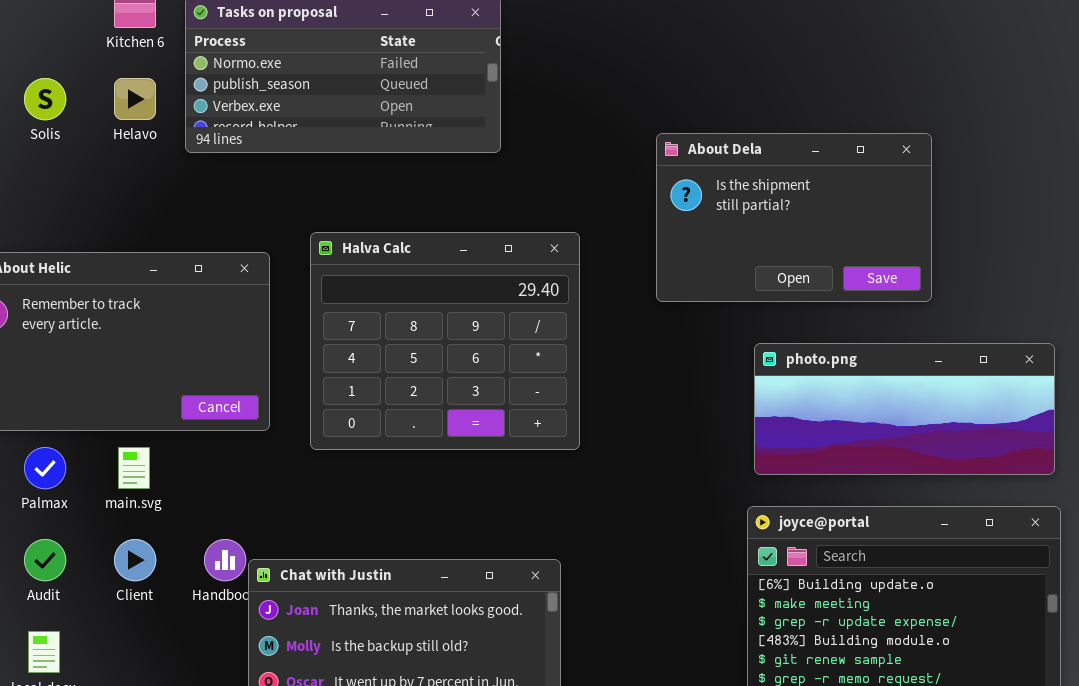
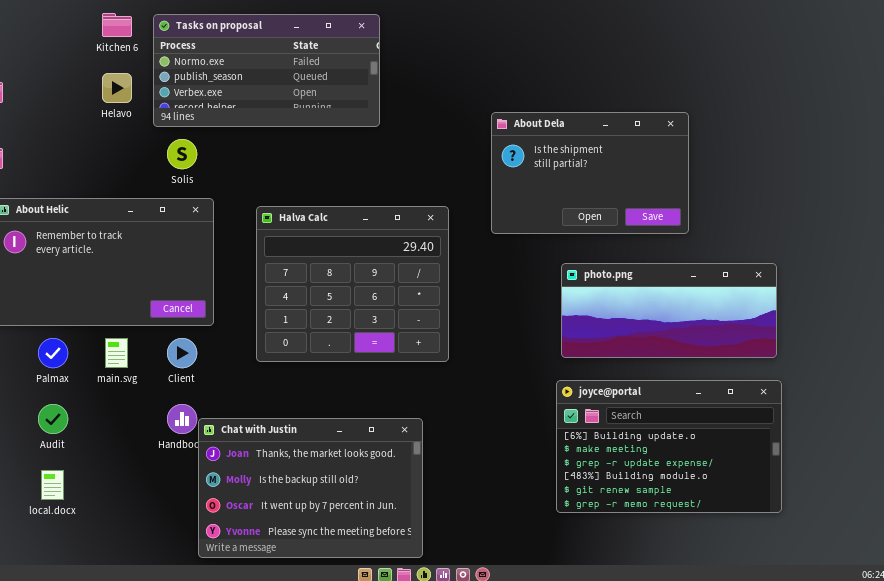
Solis: [24,78,66,120] -> [167,139,197,169], moved
Halva Calc: [310,232,580,450] -> [256,206,449,362], moved
Client: [114,539,156,581] -> [167,338,197,368], moved

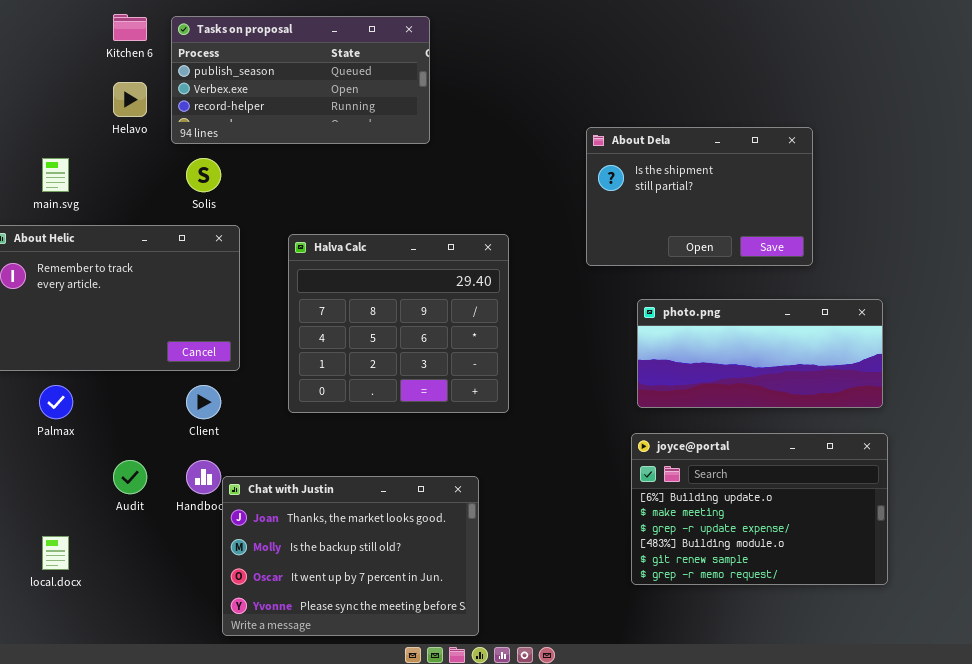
Tasks on proposal: [153,14,380,127] -> [171,16,430,144], scrolled down 1 row
About Dela: [491,112,689,234] -> [586,127,813,266], moved
main.svg: [105,338,128,368] -> [42,158,69,192], moved
Audit: [38,404,68,434] -> [113,460,147,494], moved

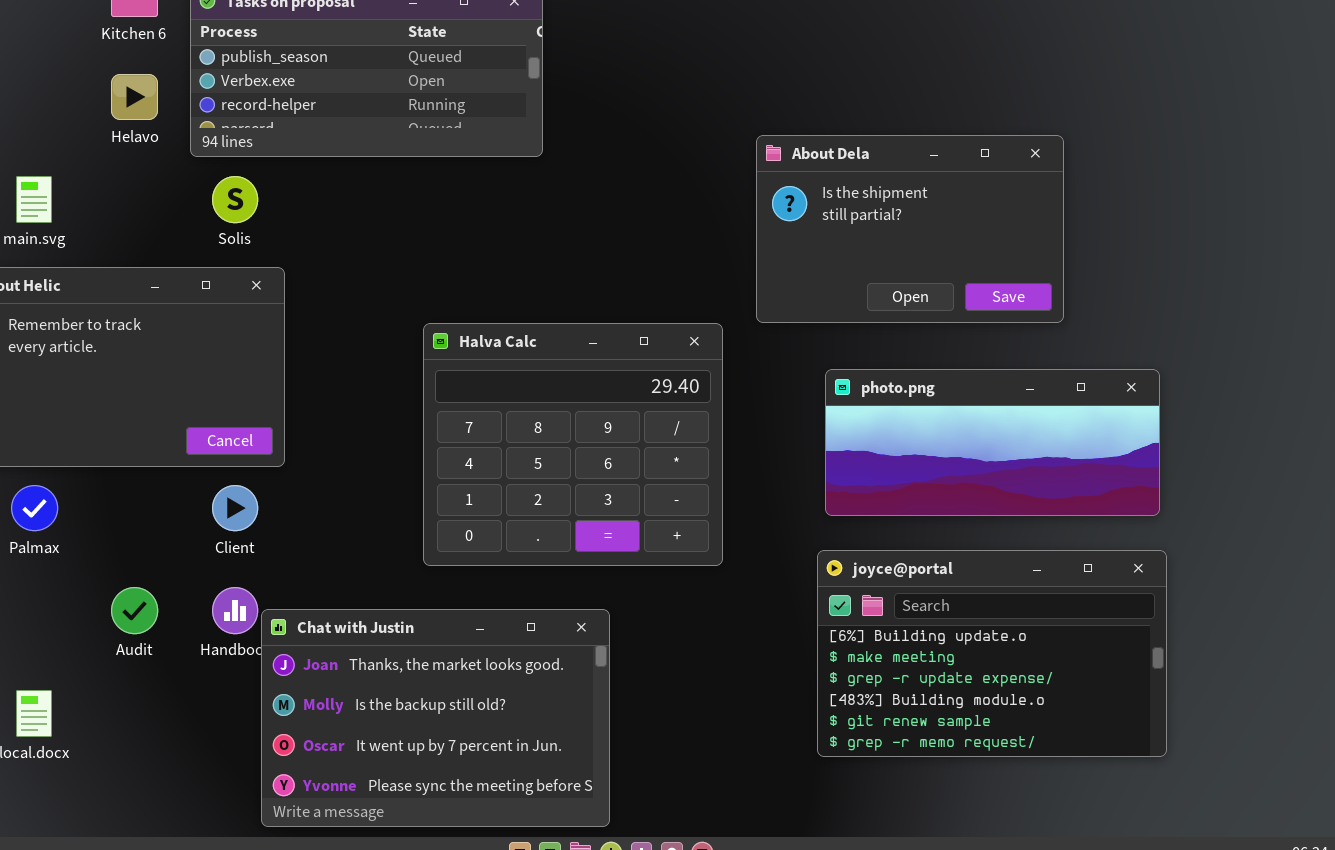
Halva Calc: [288,234,509,413] -> [423,323,723,566], moved

